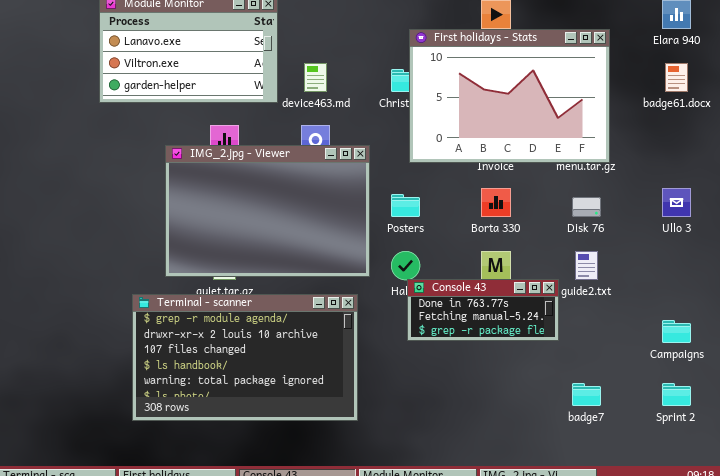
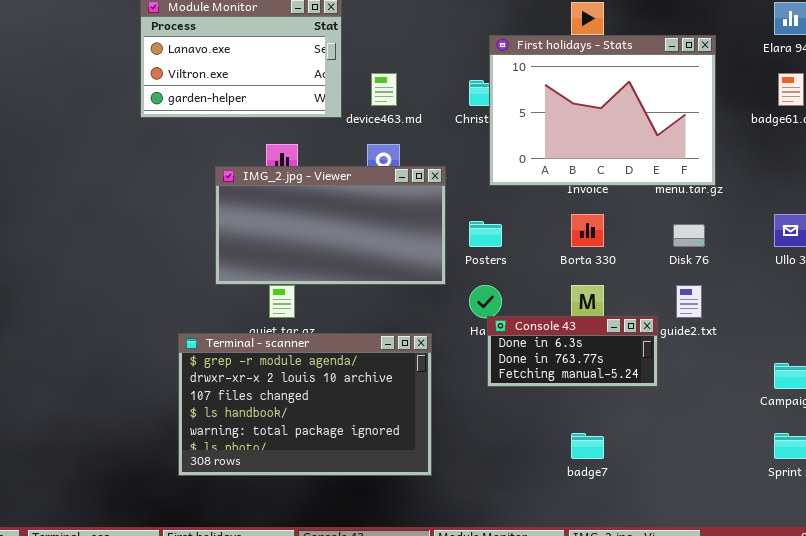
IMG_2.jpg - Viewer: [165,145,370,277] -> [215,166,446,285], resized
Console 43: [407,279,559,341] -> [487,316,658,387], scrolled up 1 row
badge7: [572,383,601,406] -> [571,433,604,459], moved

